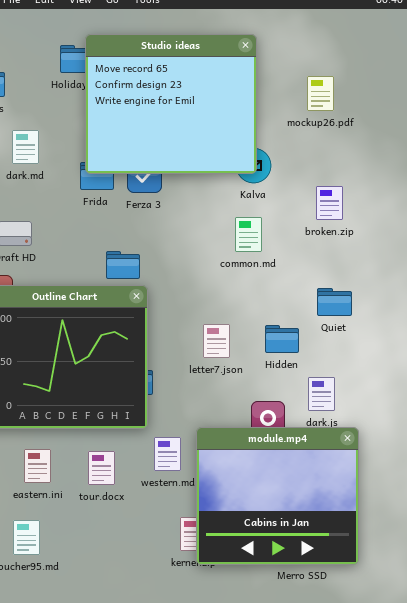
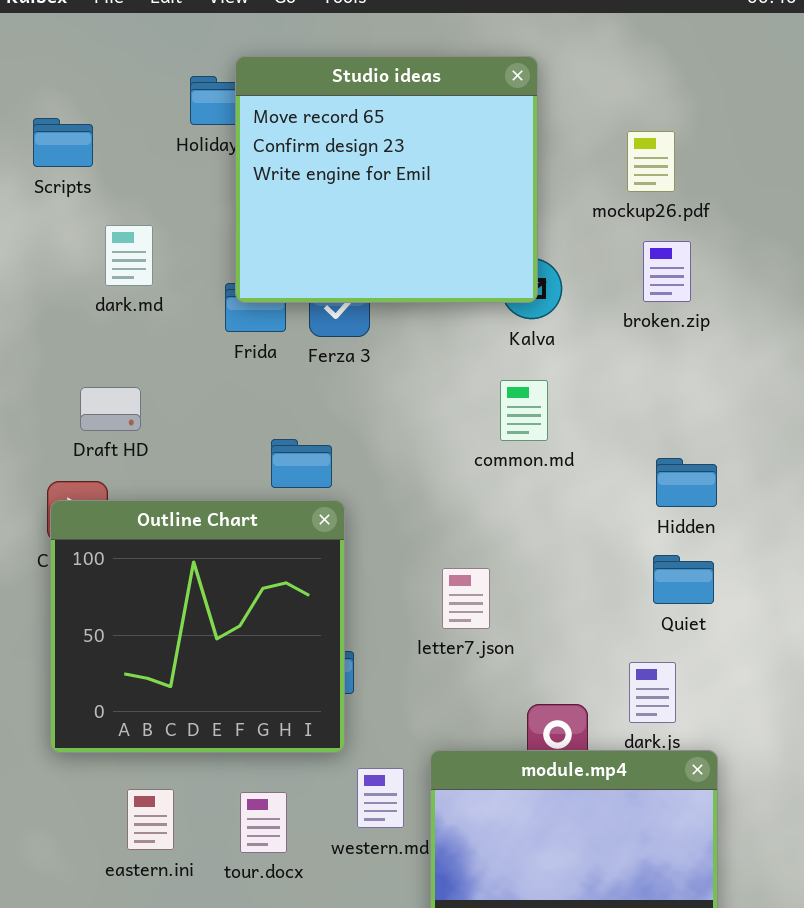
broken.zip: [316,186,343,220] -> [643,241,691,302], moved
Quiet: [317,288,352,316] -> [653,555,714,604], moved
Hidden: [265,325,299,353] -> [656,458,717,507], moved

